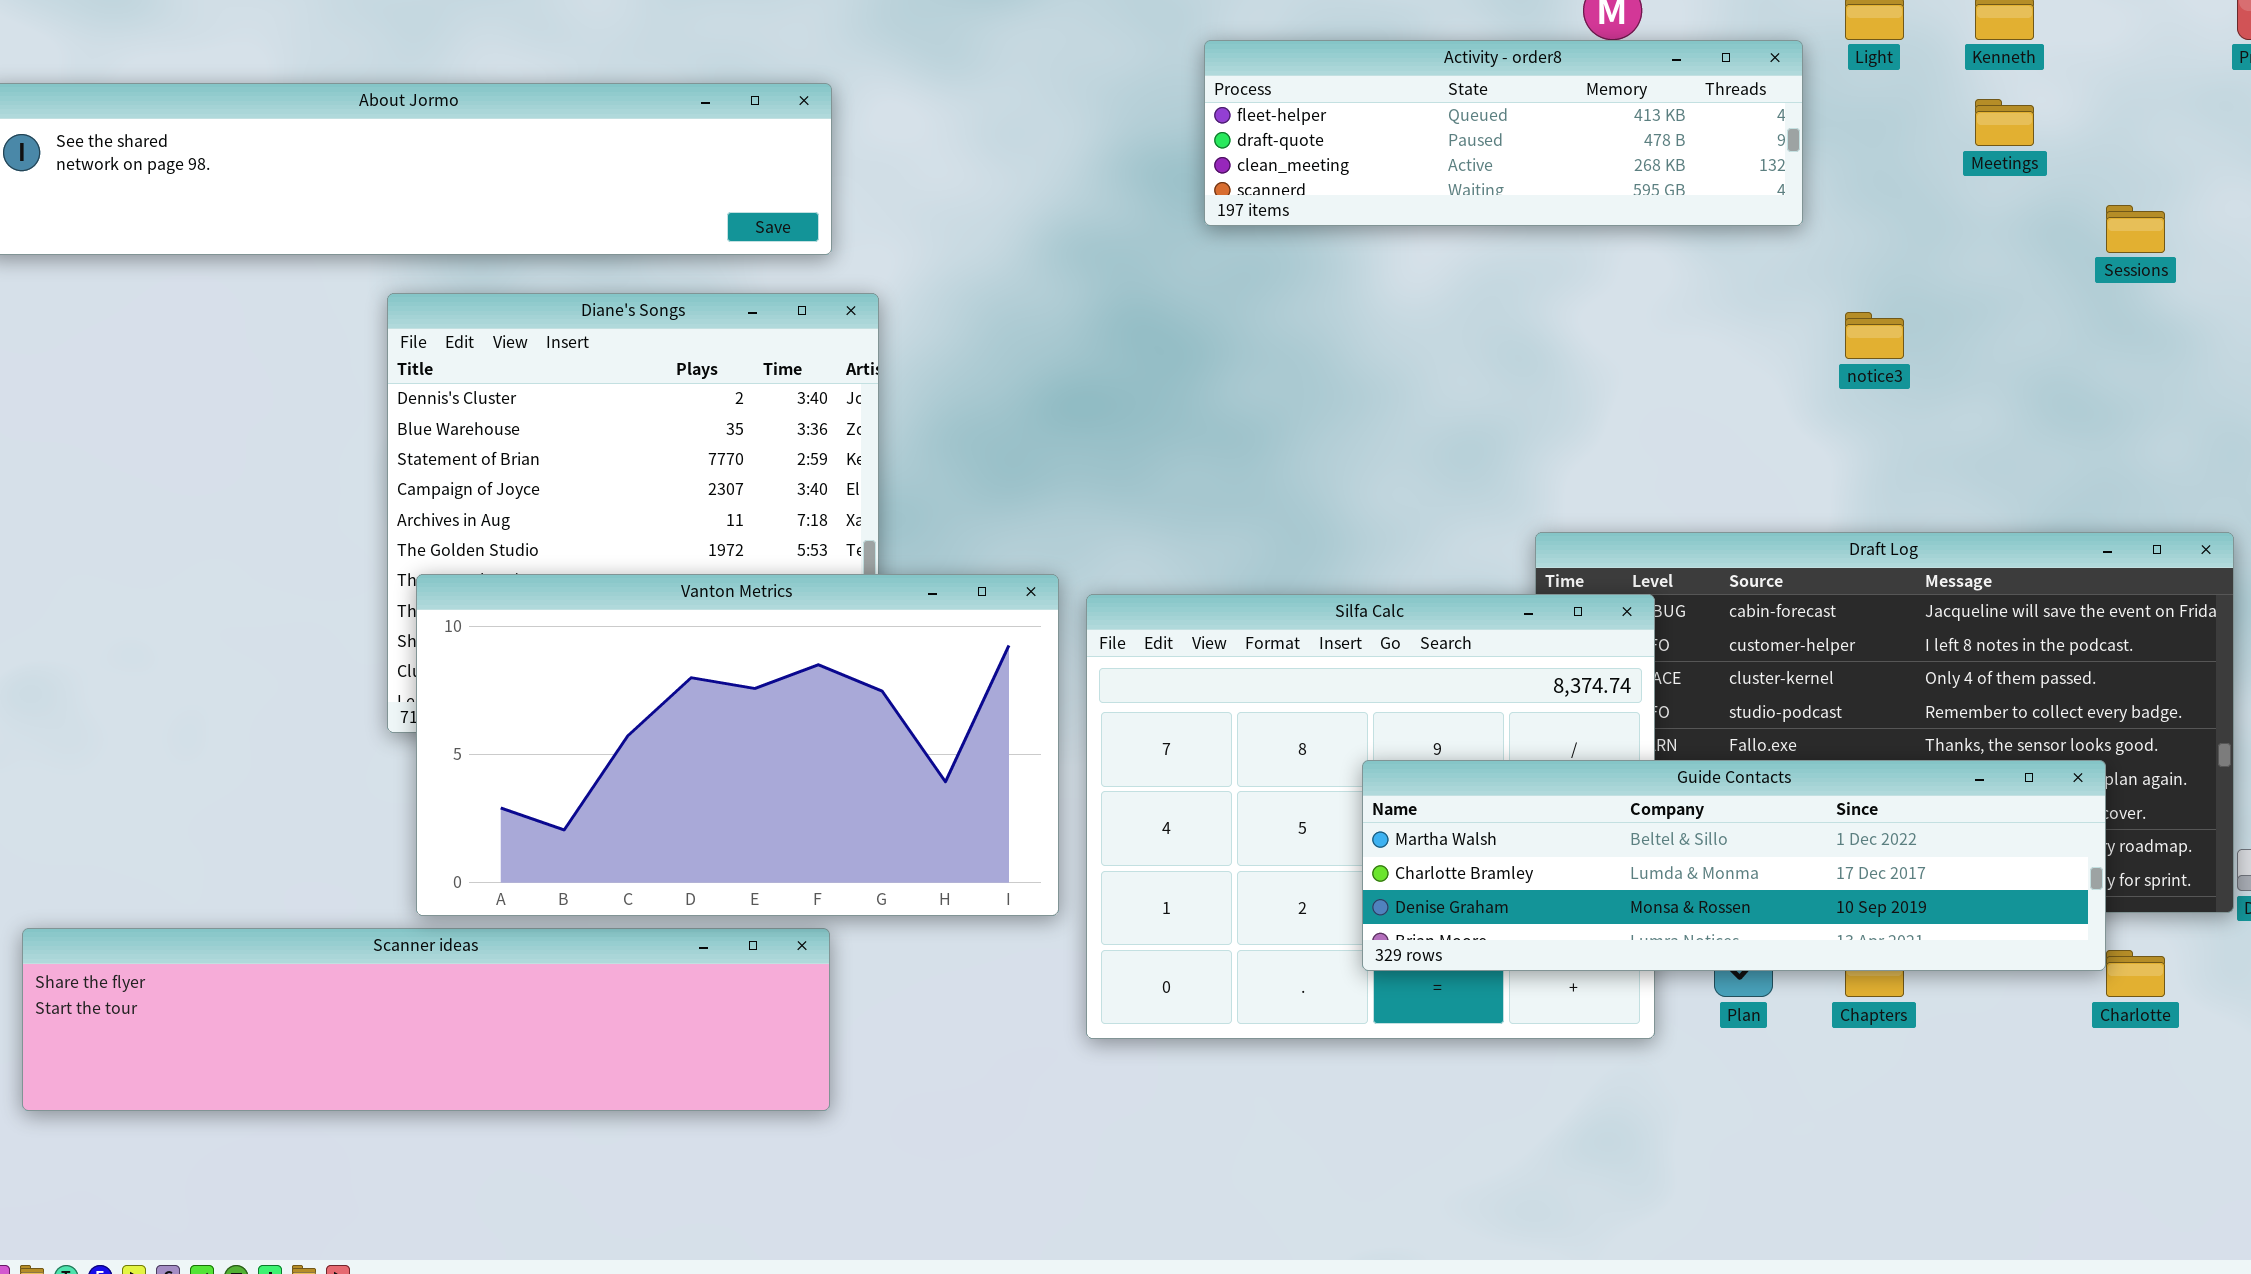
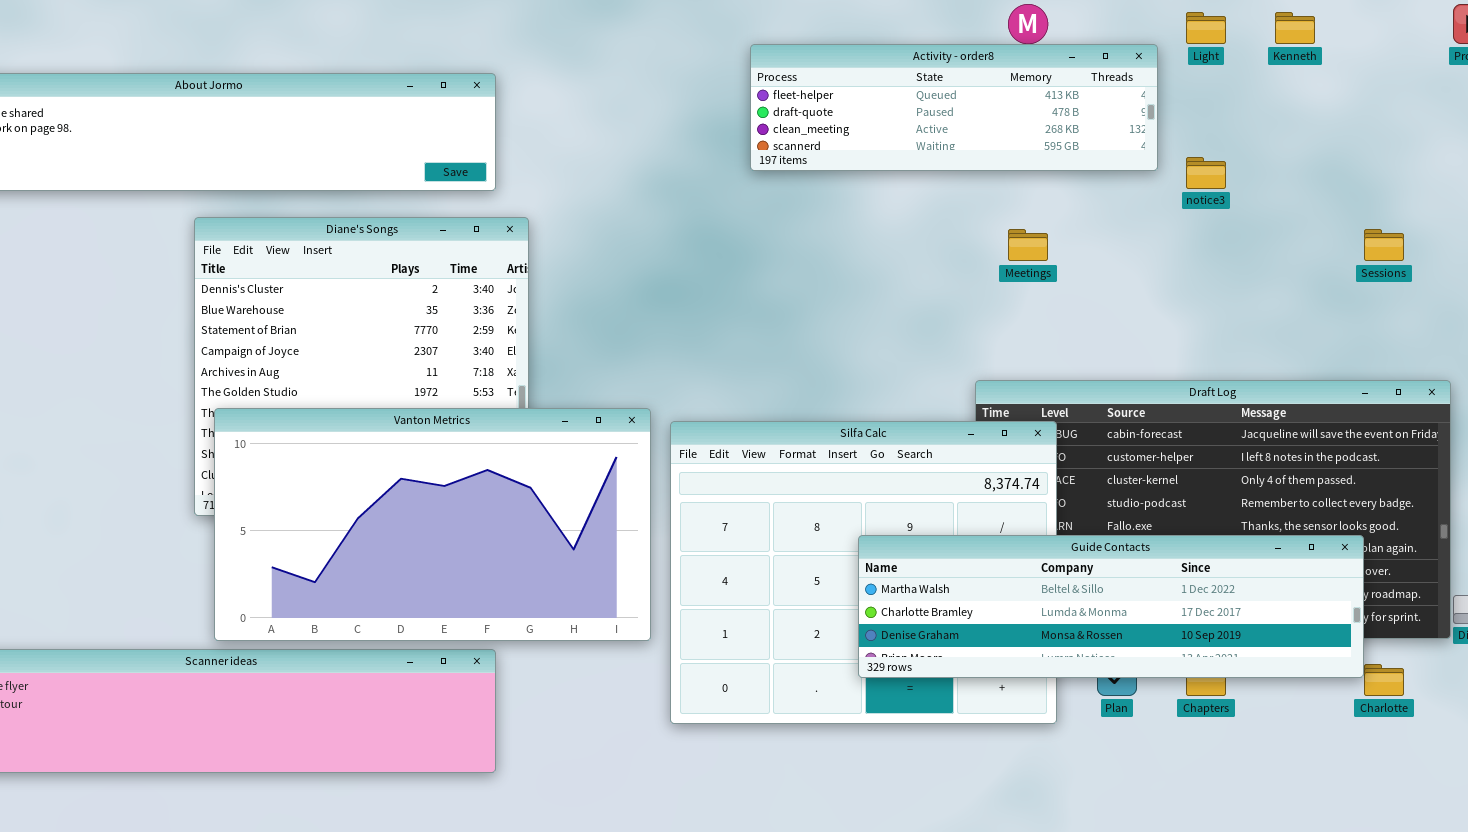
Meetings: [1975,99,2034,146] -> [1008,229,1048,261], moved
Sessions: [2106,205,2165,253] -> [1364,229,1404,261], moved
notice3: [1845,312,1904,359] -> [1186,157,1226,189], moved

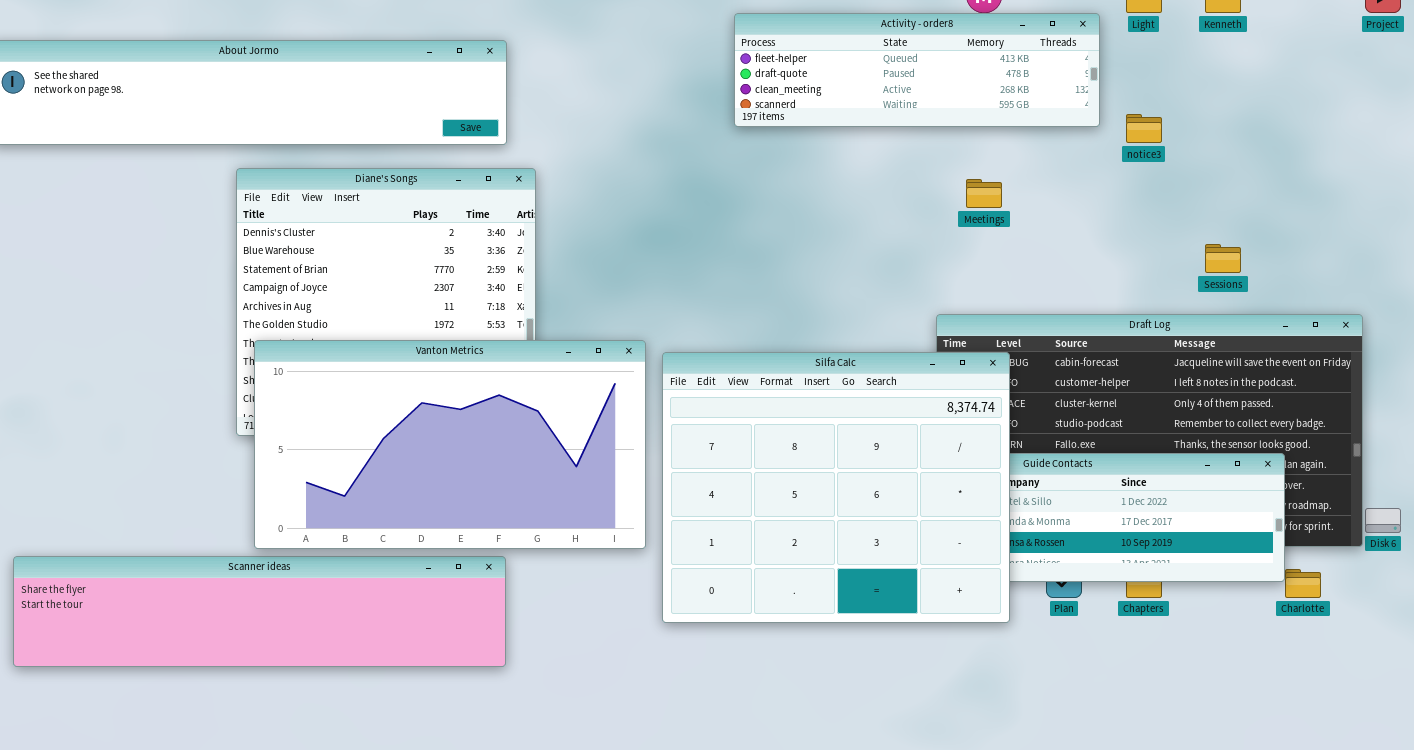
Sessions: [1364,229,1404,261] -> [1205,244,1241,273], moved
Silfa Calc: [670,421,1057,724] -> [662,352,1010,623], raised

